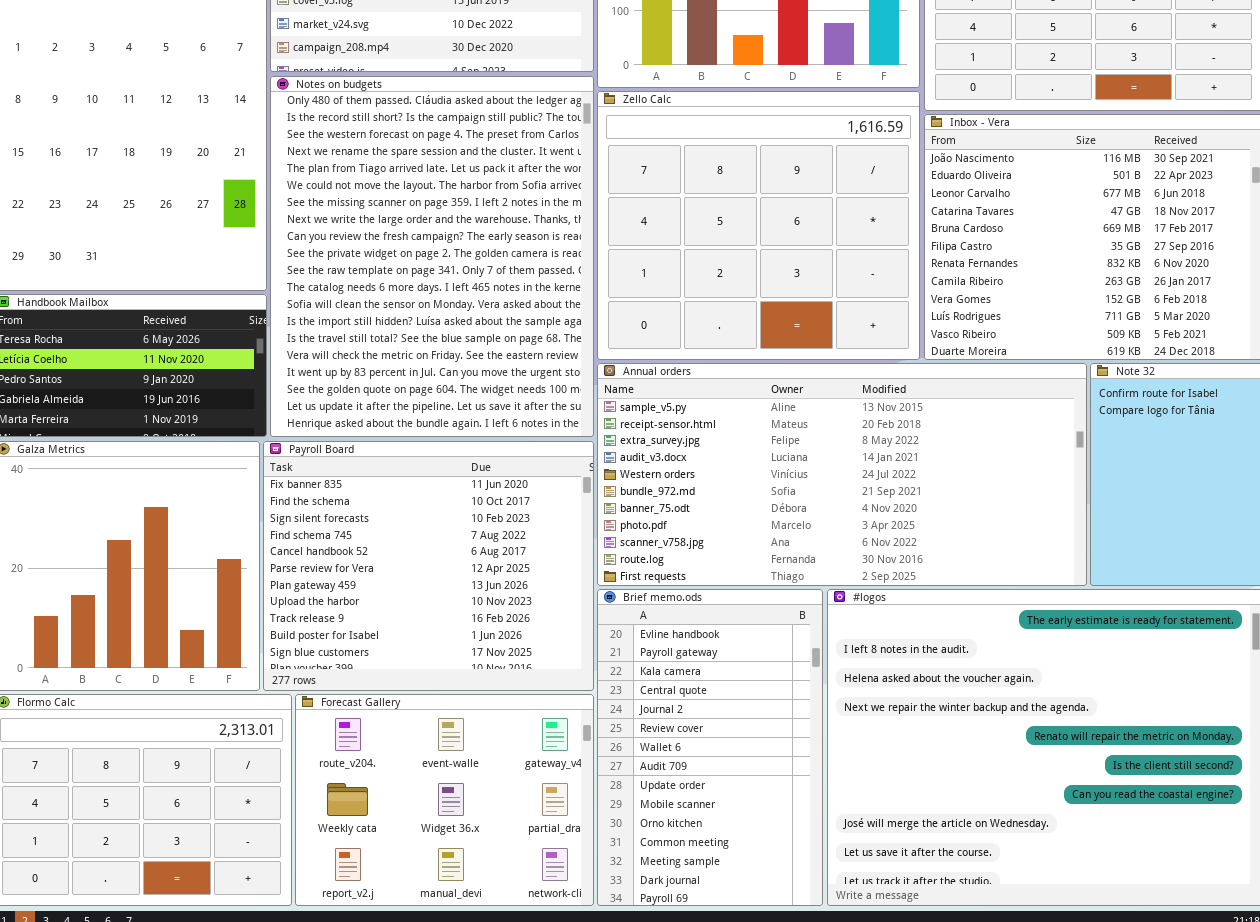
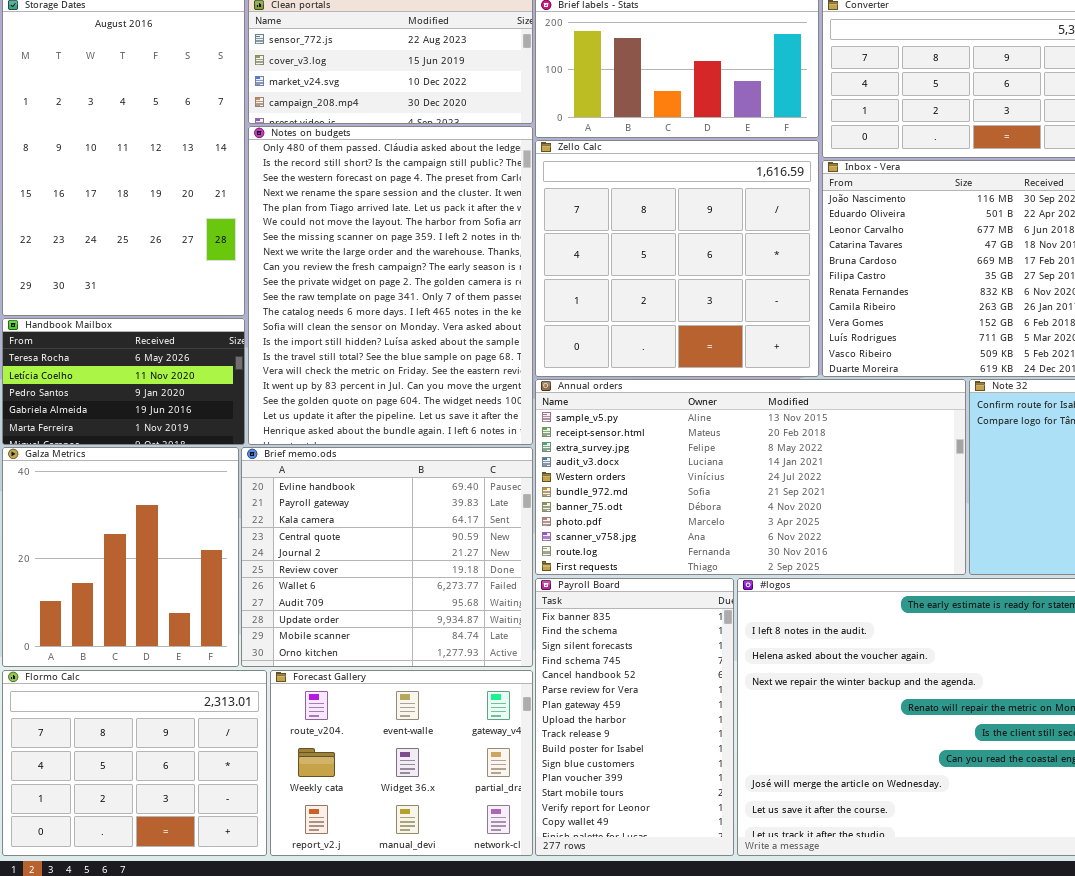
Payroll Board: [263,441,594,691] -> [535,578,734,856], moved, resized
Brief memo.ods: [597,589,823,906] -> [241,447,533,667], moved, resized

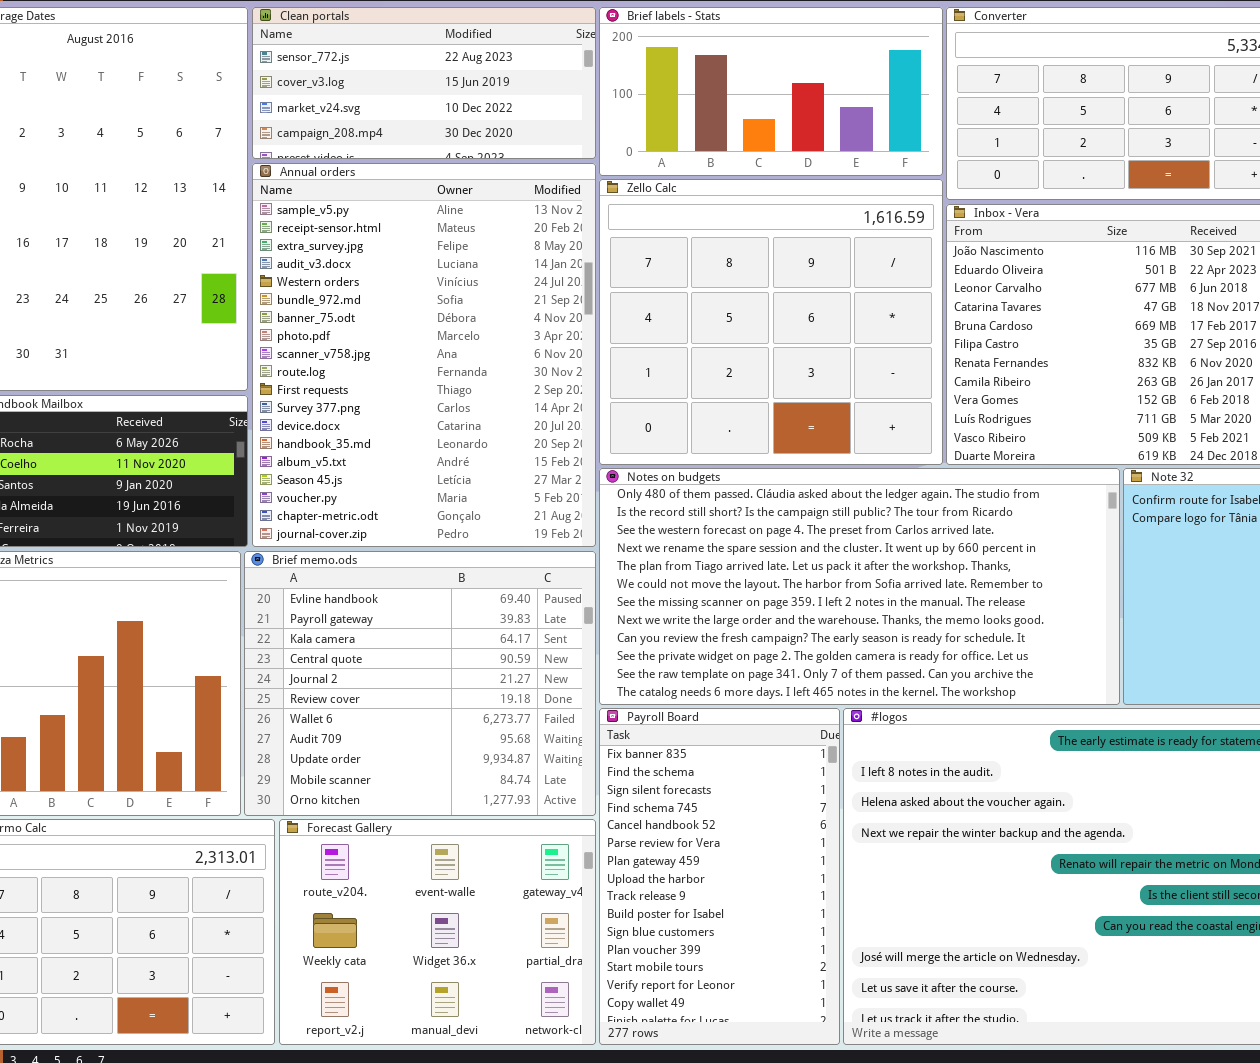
Notes on budgets: [248,126,533,445] -> [599,468,1120,705], moved, resized
Annual orders: [535,379,966,575] -> [252,163,596,547], moved, resized

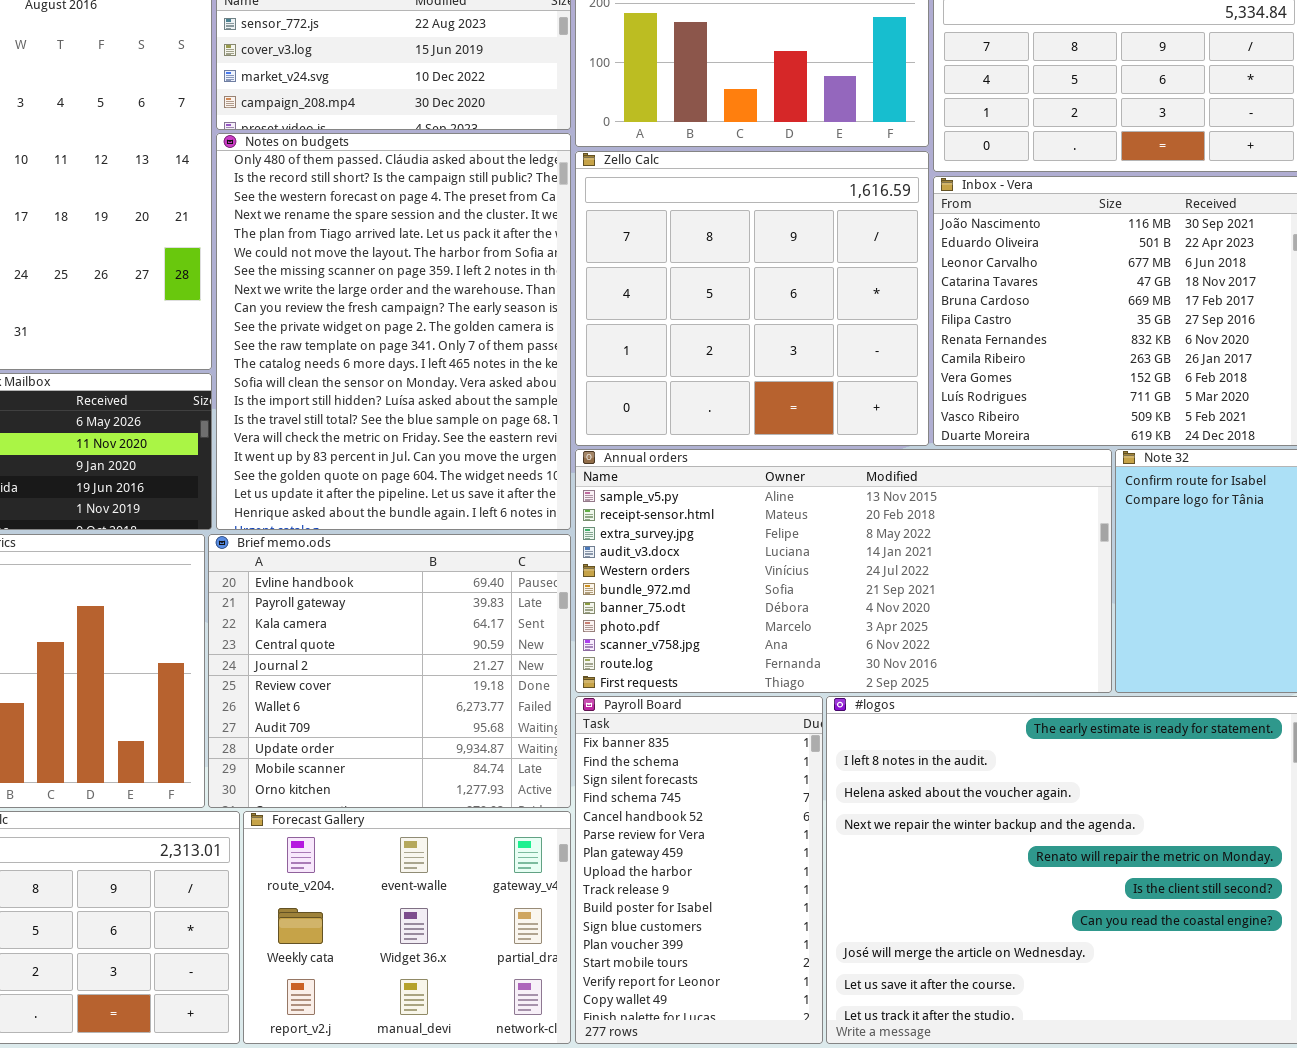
Annual orders: [252,163,596,547] -> [575,449,1112,693], moved, resized
Notes on budgets: [599,468,1120,705] -> [216,133,571,530], moved, resized

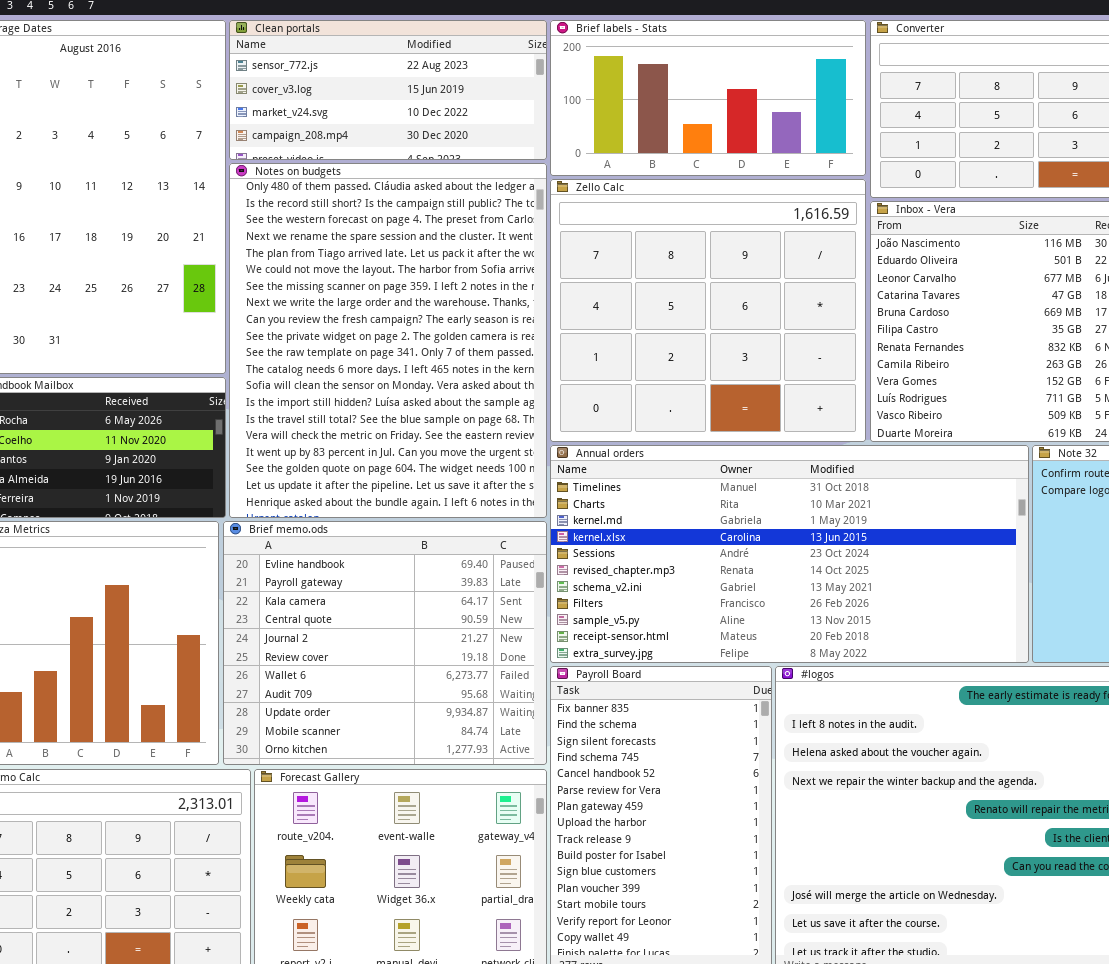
Annual orders: [575,449,1112,693] -> [550,445,1029,663], scrolled up 8 rows

